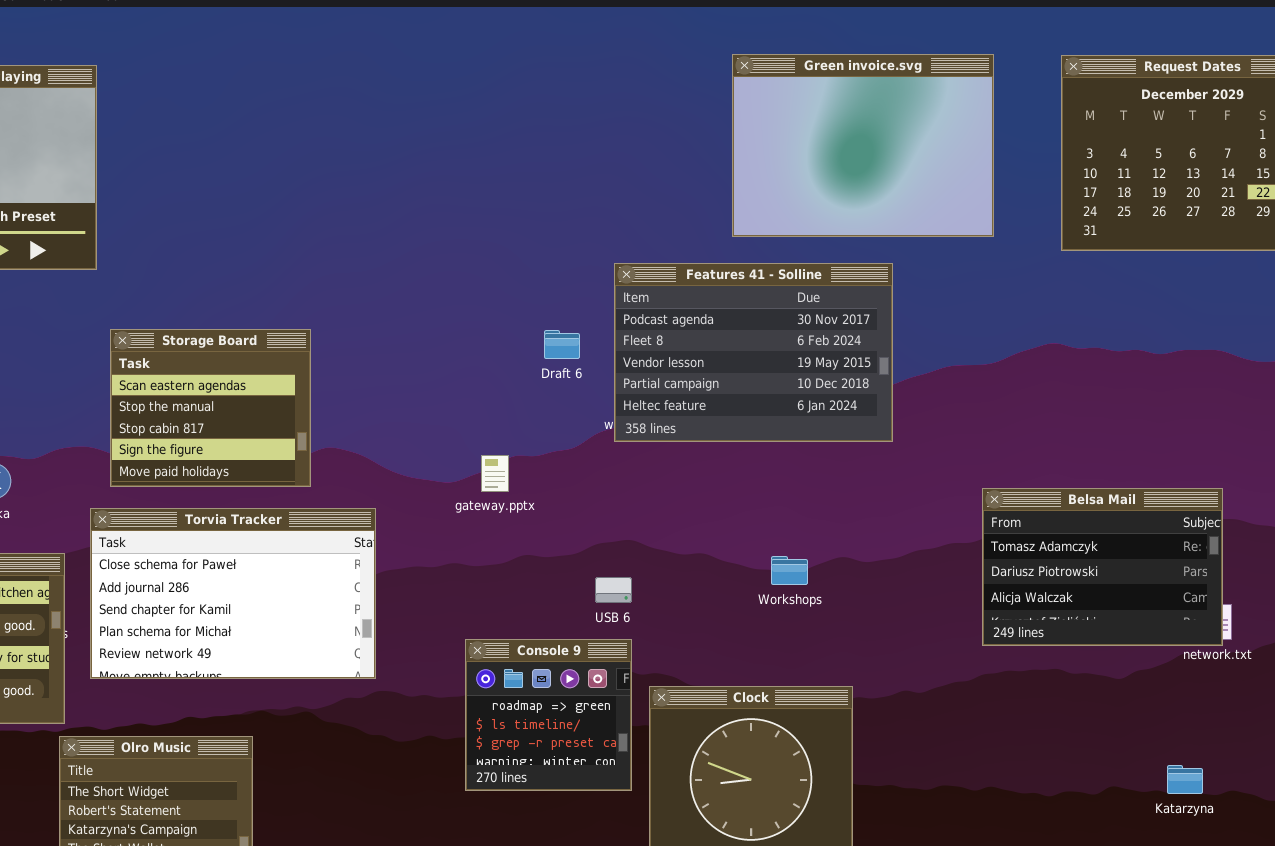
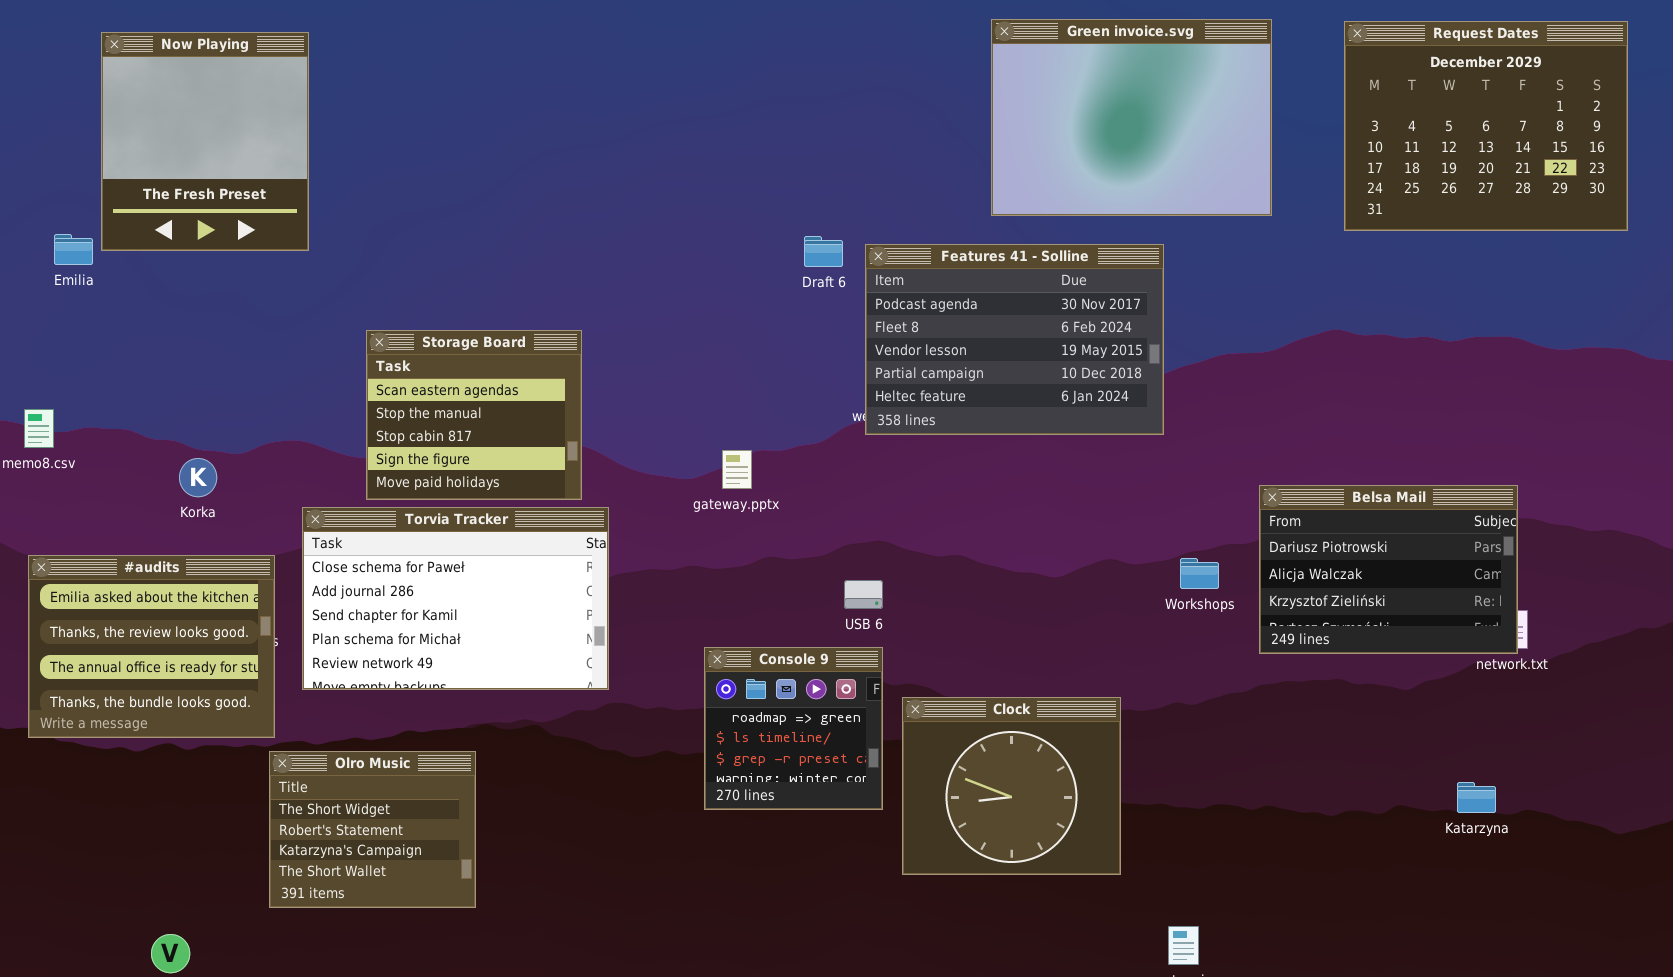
Storage Board: [110,329,311,487] -> [366,330,582,500], moved
Draft 6: [544,330,580,359] -> [804,236,843,267], moved
Belsa Mail: [982,488,1223,646] -> [1259,485,1518,654], scrolled down 1 row
Workshops: [771,556,808,585] -> [1180,558,1219,589], moved

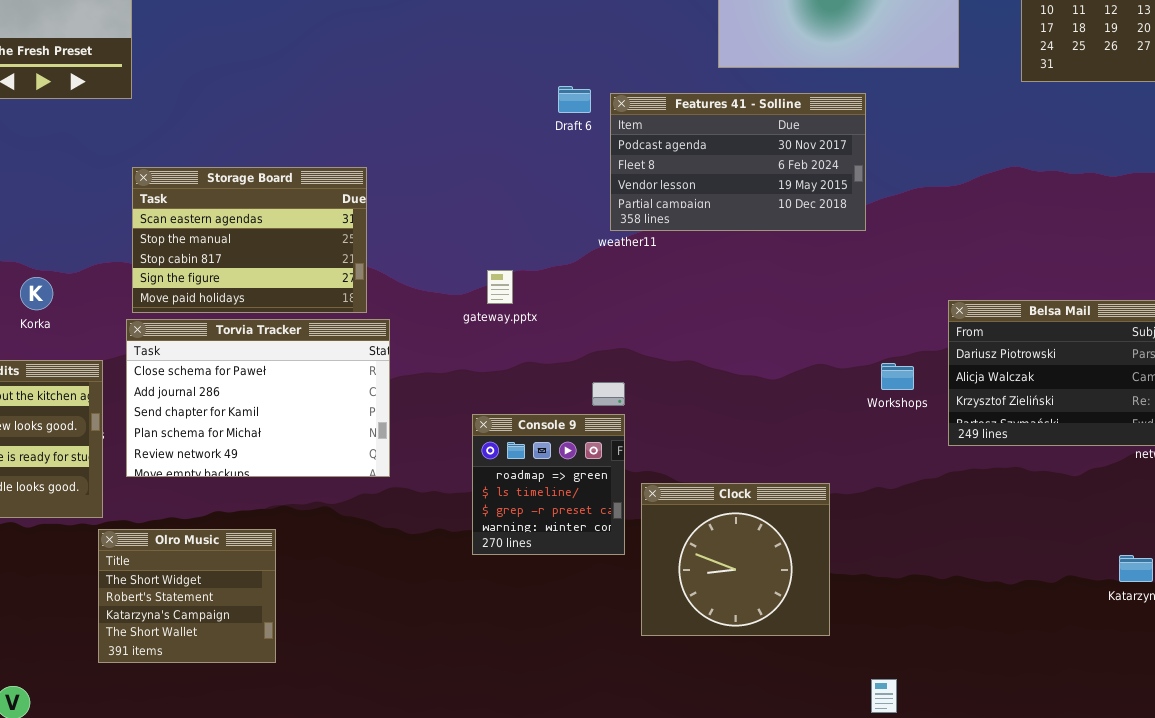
Features 41 - Solline: [865,244,1164,435] -> [610,93,866,231], resized
Storage Board: [366,330,582,500] -> [132,167,367,313], resized
Console 9: [704,647,883,810] -> [472,414,625,555], moved

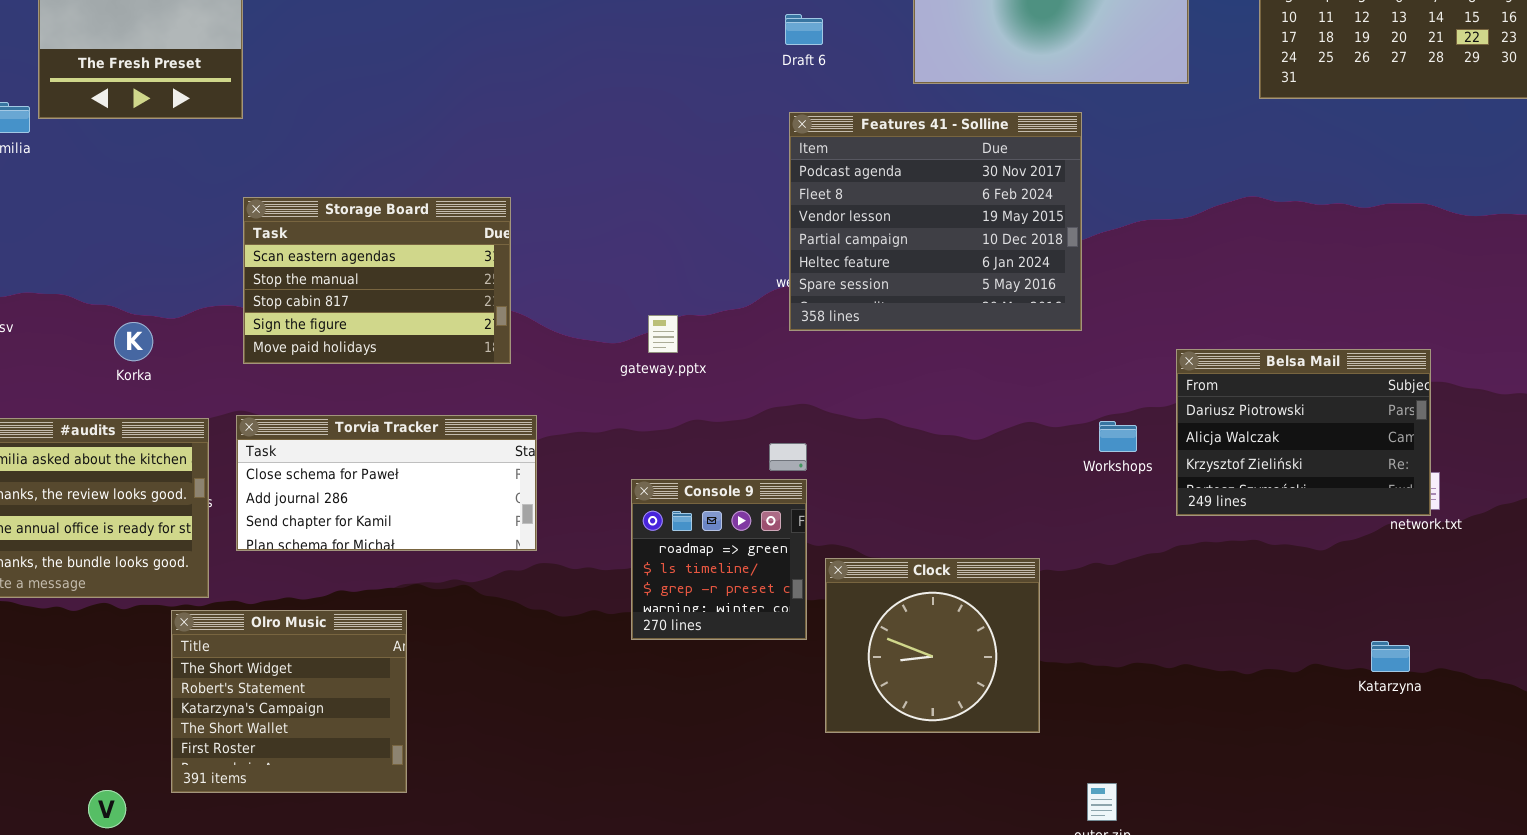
Draft 6: [558,86,591,113] -> [785,14,823,45], moved
Features 41 - Solline: [610,93,866,231] -> [789,112,1082,331], resized
Torvia Tracker: [126,319,390,477] -> [236,415,537,551], resized
Olro Music: [98,529,276,663] -> [171,610,407,793], resized

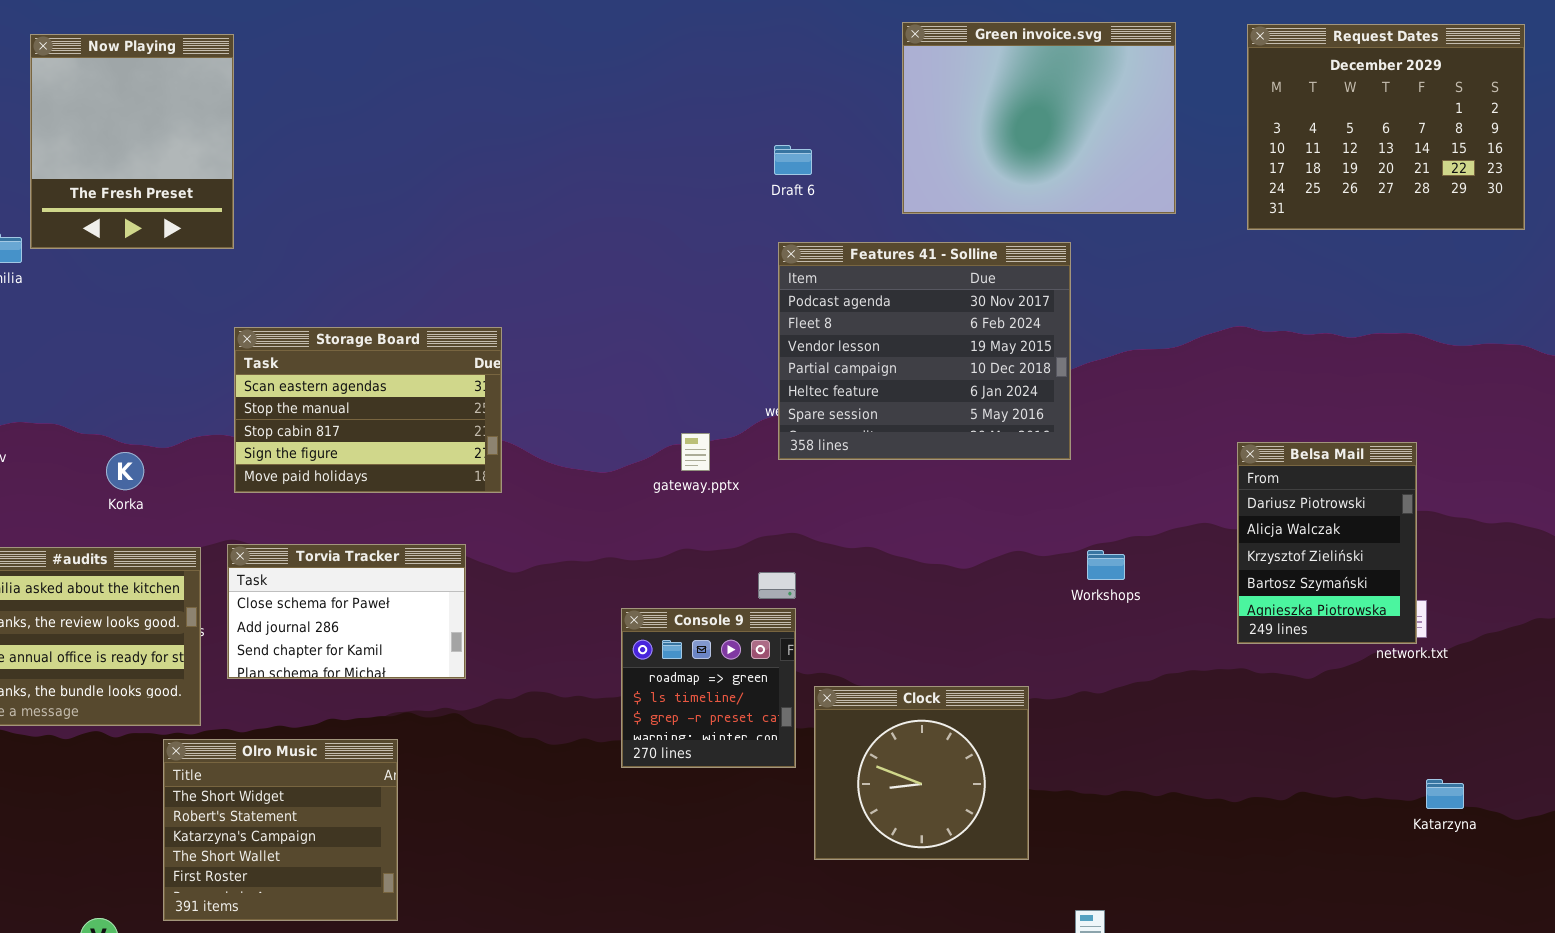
gateway.pptx: [648,315,678,353] -> [681,433,710,471], moved
Belsa Mail: [1176,349,1431,516] -> [1237,442,1417,644], resized
Torvia Tracker: [236,415,537,551] -> [227,544,466,679], resized
Katarzyna: [1371,641,1410,672] -> [1426,779,1464,809], moved

